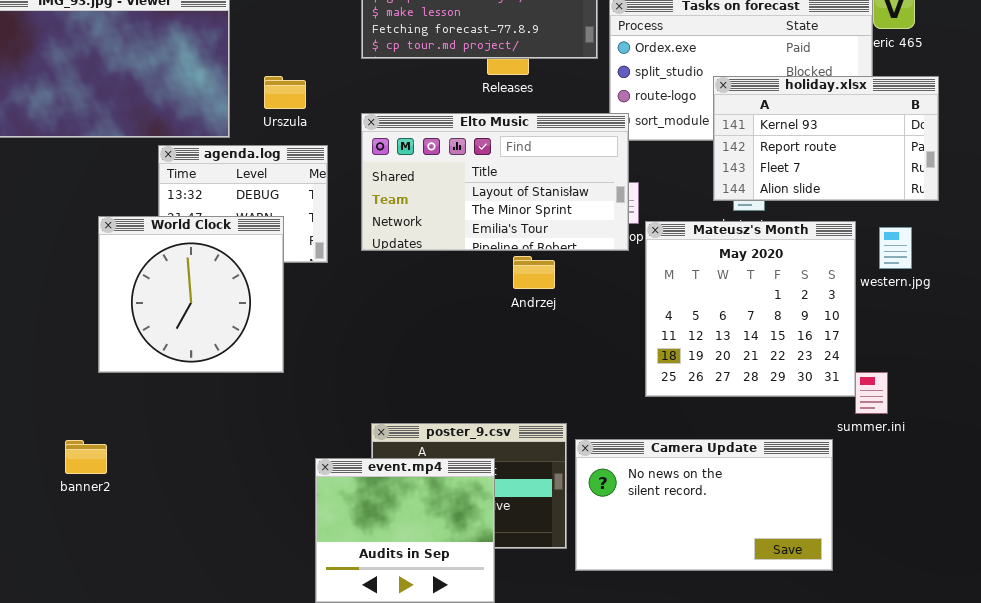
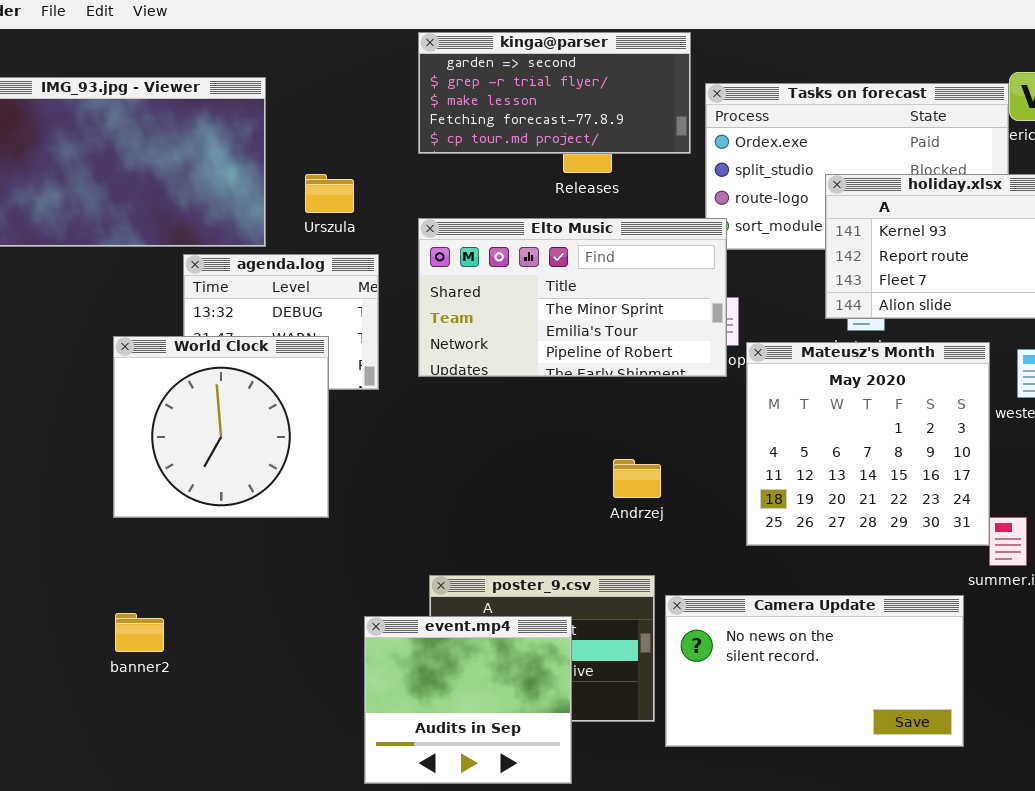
Elto Music: [361,113,629,251] -> [418,218,727,377], scrolled down 1 row
Andrzej: [513,256,555,289] -> [613,459,661,498], moved
banner2: [65,440,107,474] -> [115,613,164,652], moved

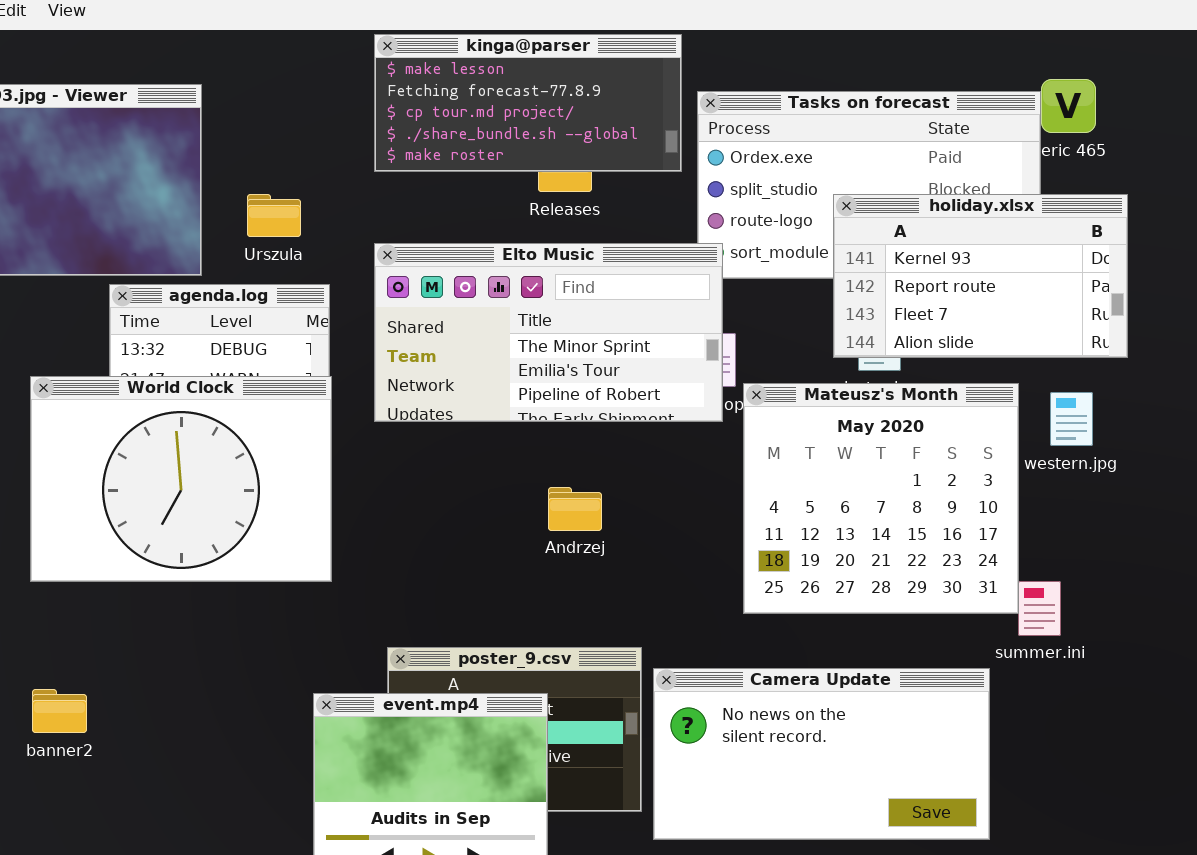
kinga@parser: [418,32,691,154] -> [374,34,682,172], scrolled down 2 rows
World Clock: [113,336,329,518] -> [30,376,332,582], resized
Andrzej: [613,459,661,498] -> [548,487,602,531], moved

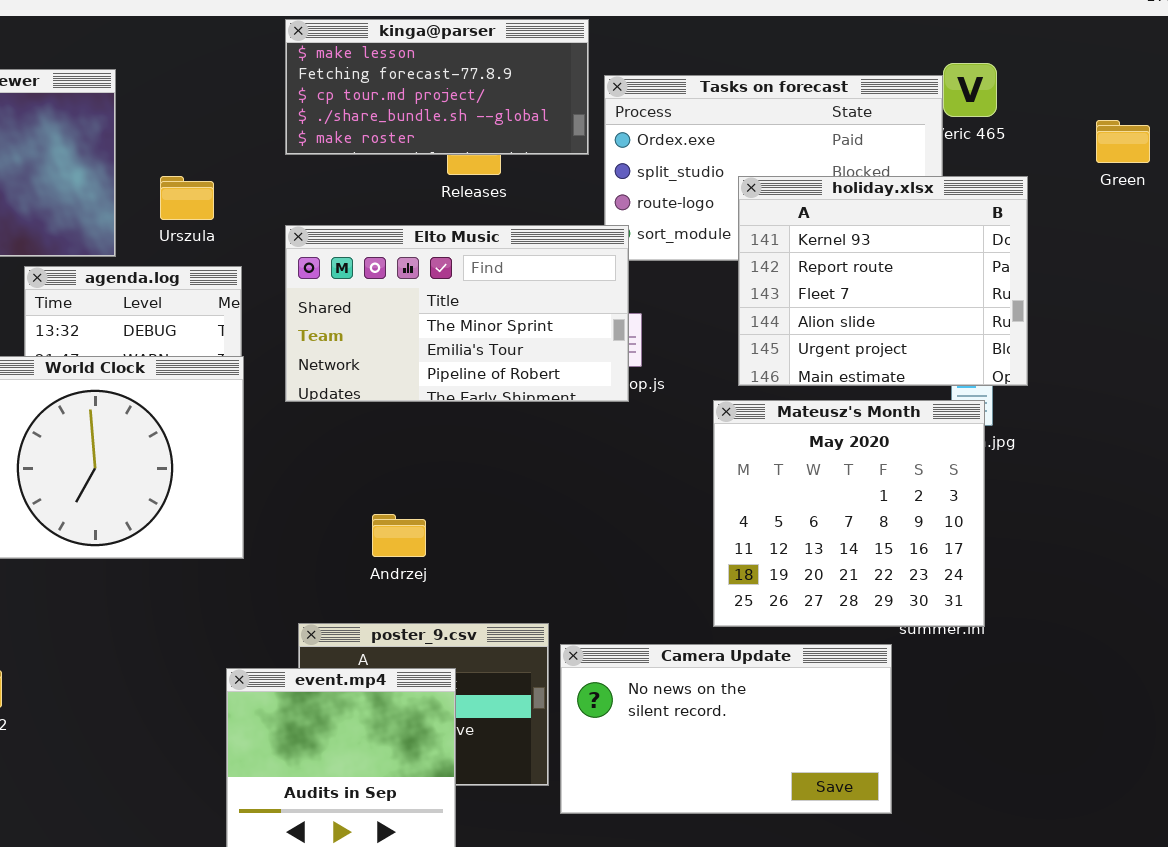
holiday.xlsx: [833,194,1128,358] -> [738,176,1028,386], resized
Mateusz's Month: [743,383,1019,614] -> [713,400,985,627], moved
Andrzej: [548,487,602,531] -> [372,514,426,557], moved

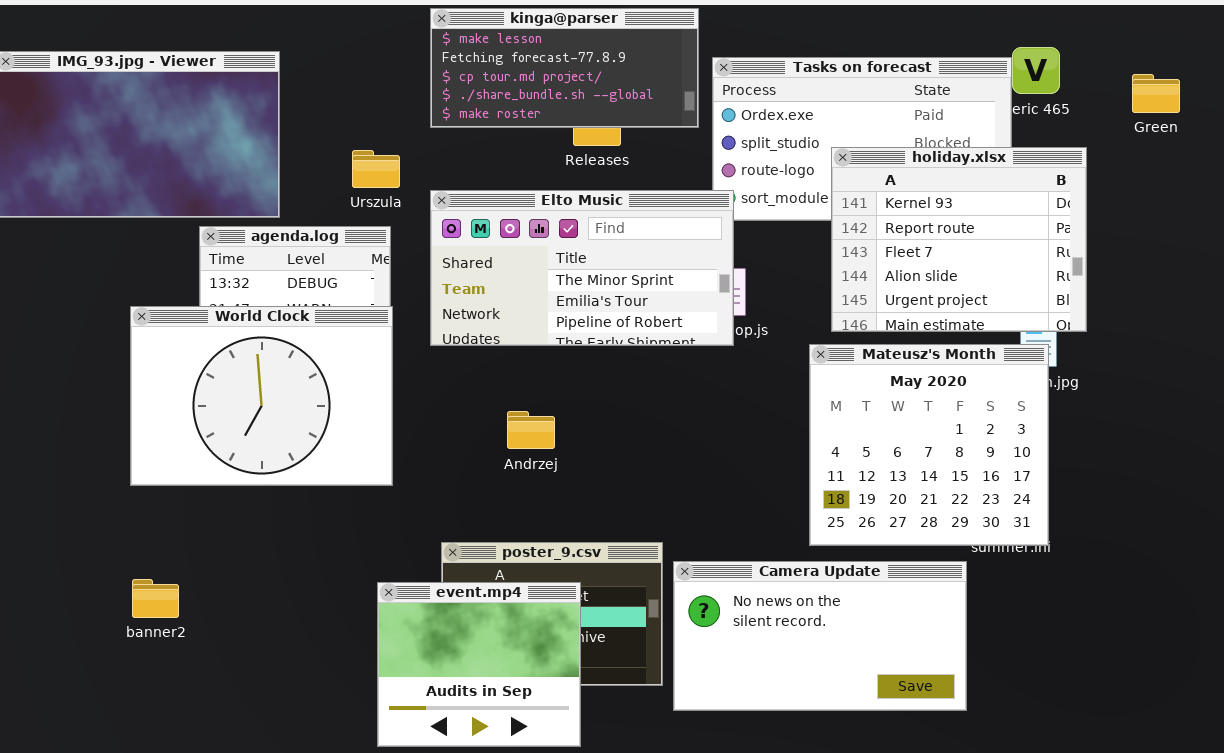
Green: [1096,120,1150,163] -> [1132,74,1180,113], moved
Urszula: [160,176,214,220] -> [352,150,400,188], moved
Andrzej: [372,514,426,557] -> [507,411,555,449], moved

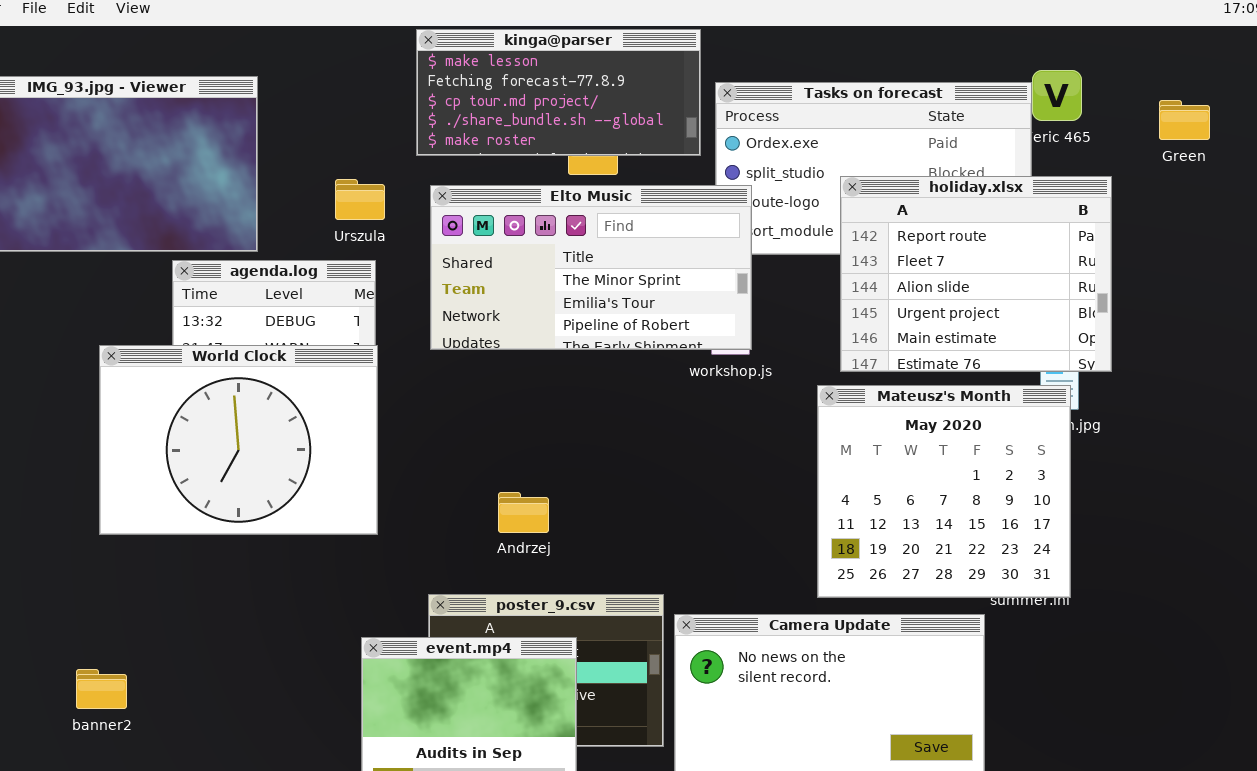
holiday.xlsx: [831,147,1087,332] -> [840,176,1112,372], scrolled down 1 row
Elto Music: [430,190,734,346] -> [430,185,752,350], moved
Andrzej: [507,411,555,449] -> [498,492,549,533], moved
banner2: [132,579,179,618] -> [76,669,127,709], moved

